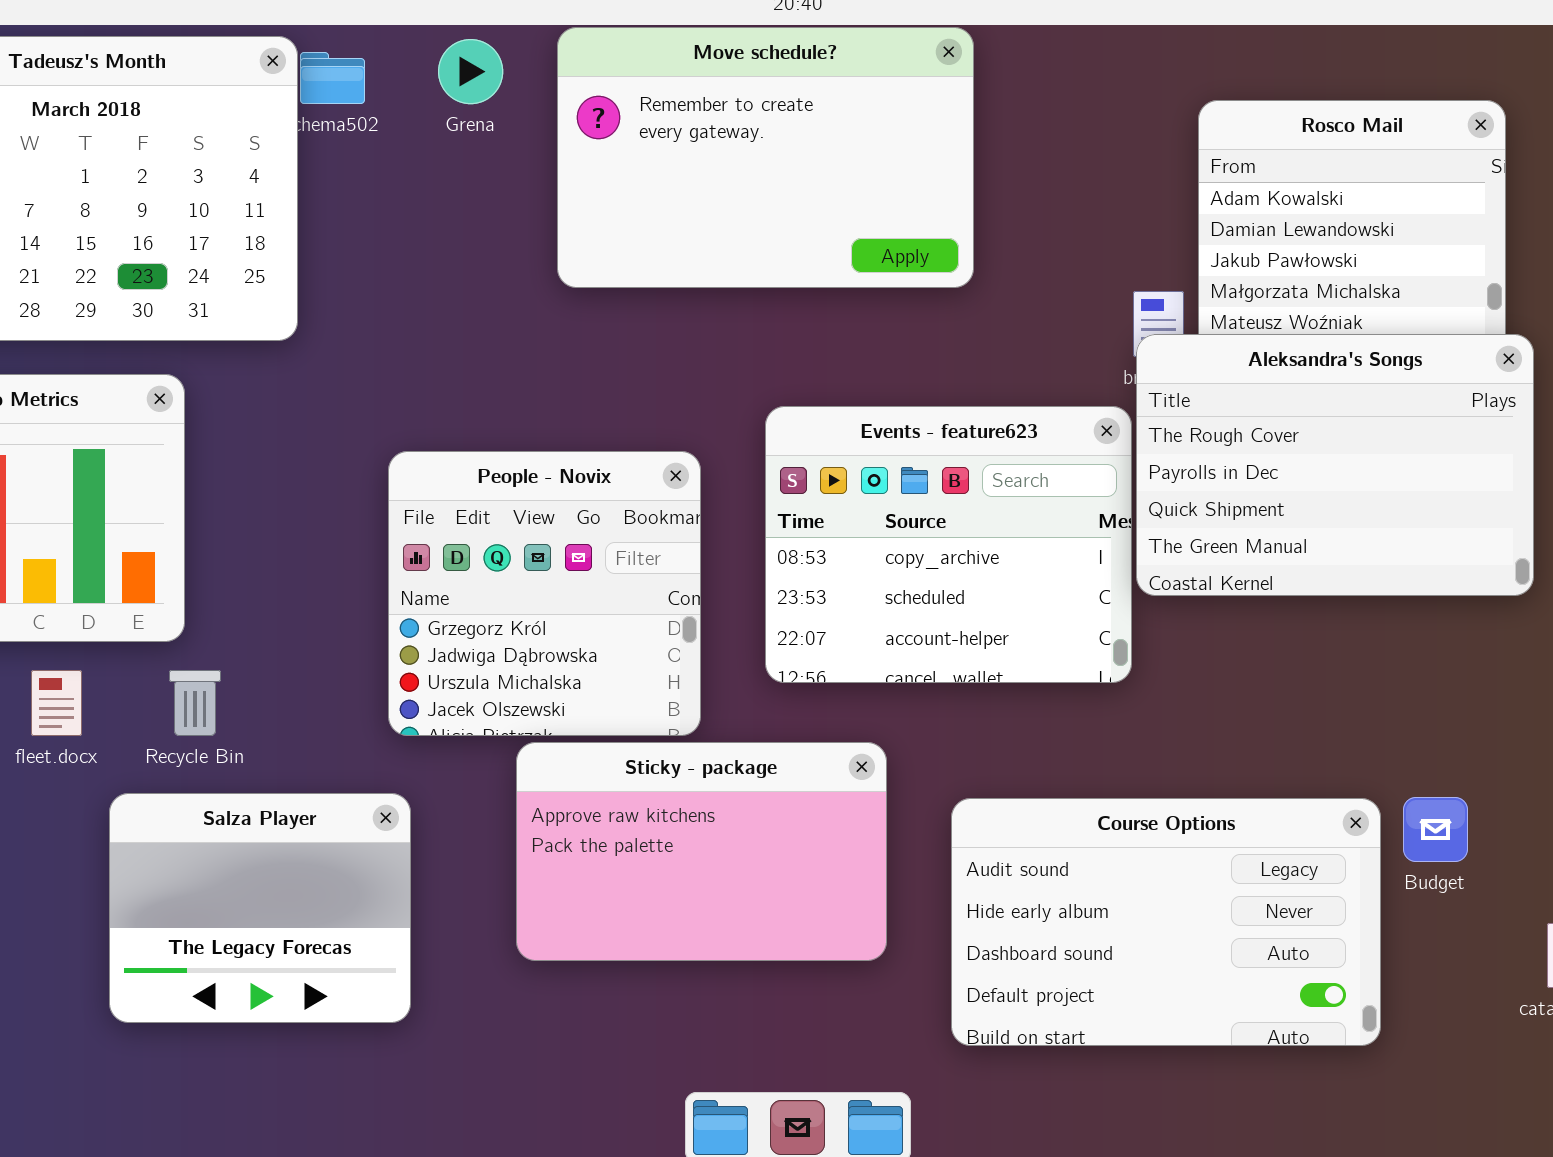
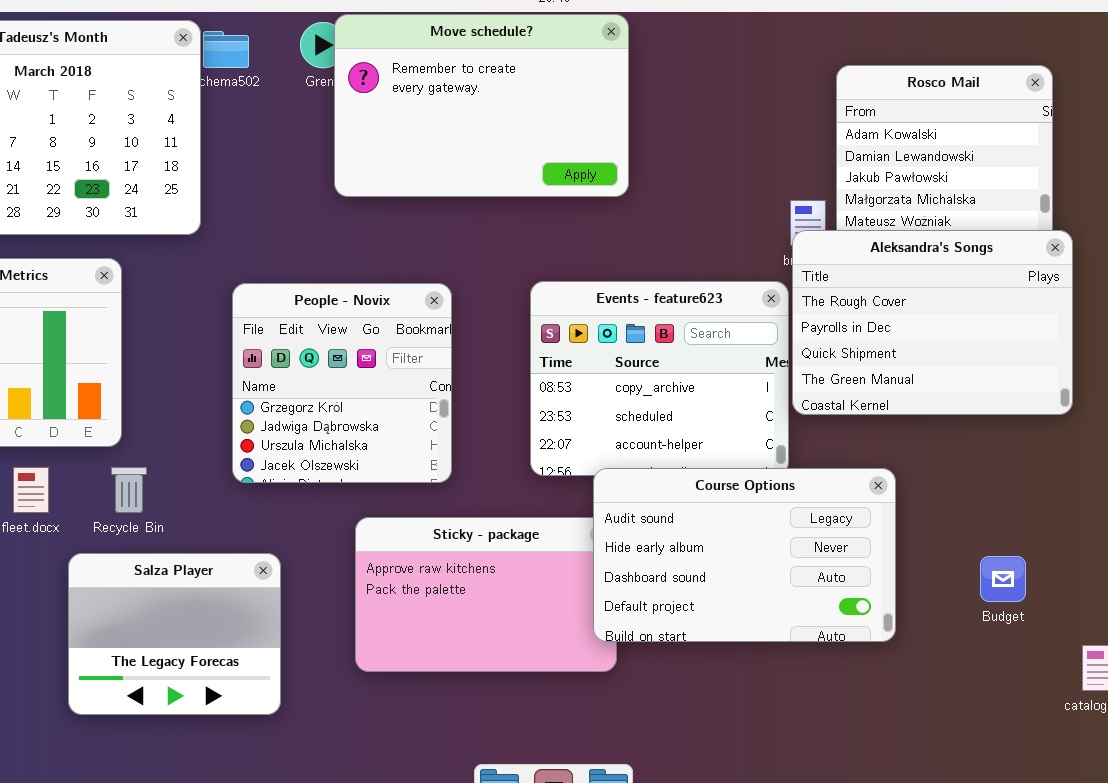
Move schedule?: [557,27,974,288] -> [334,14,629,197], moved
People - Novix: [388,451,701,736] -> [232,283,452,483], moved
Course Options: [951,798,1381,1046] -> [593,468,896,642], moved

